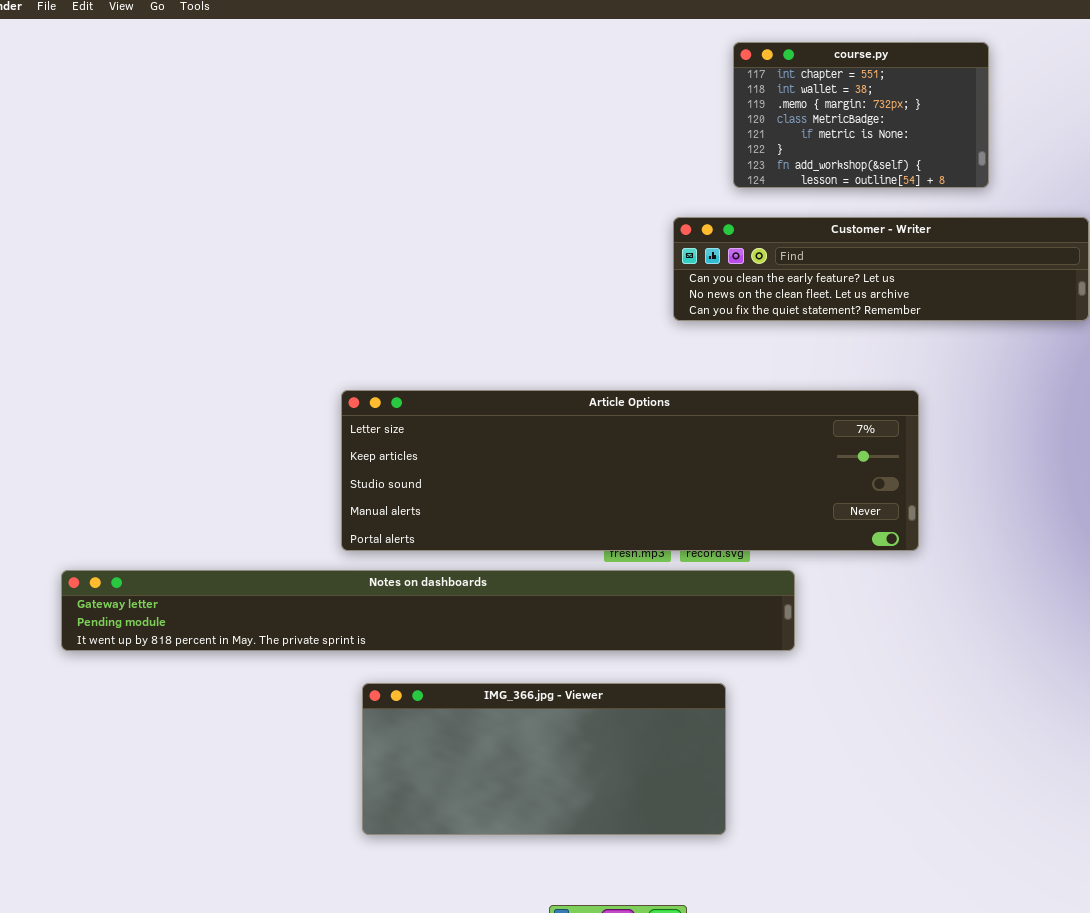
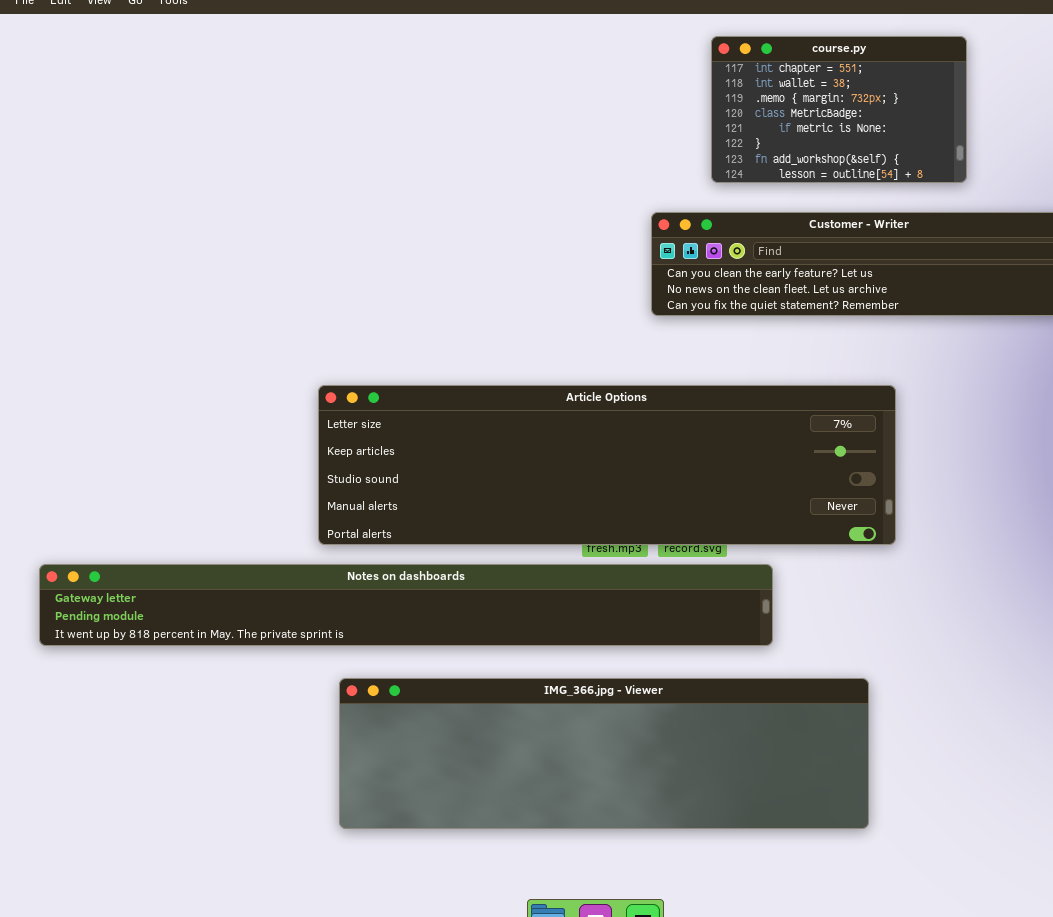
IMG_366.jpg - Viewer: [362,683,726,835] -> [339,678,869,829], resized

